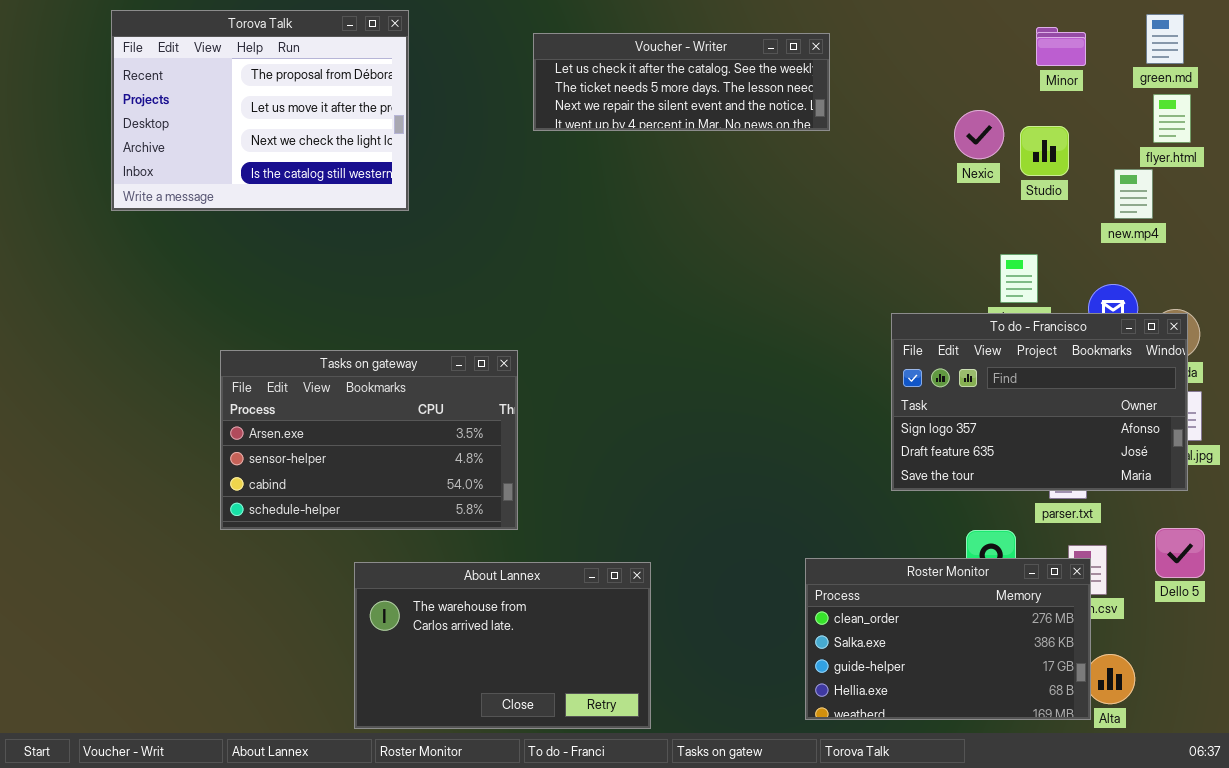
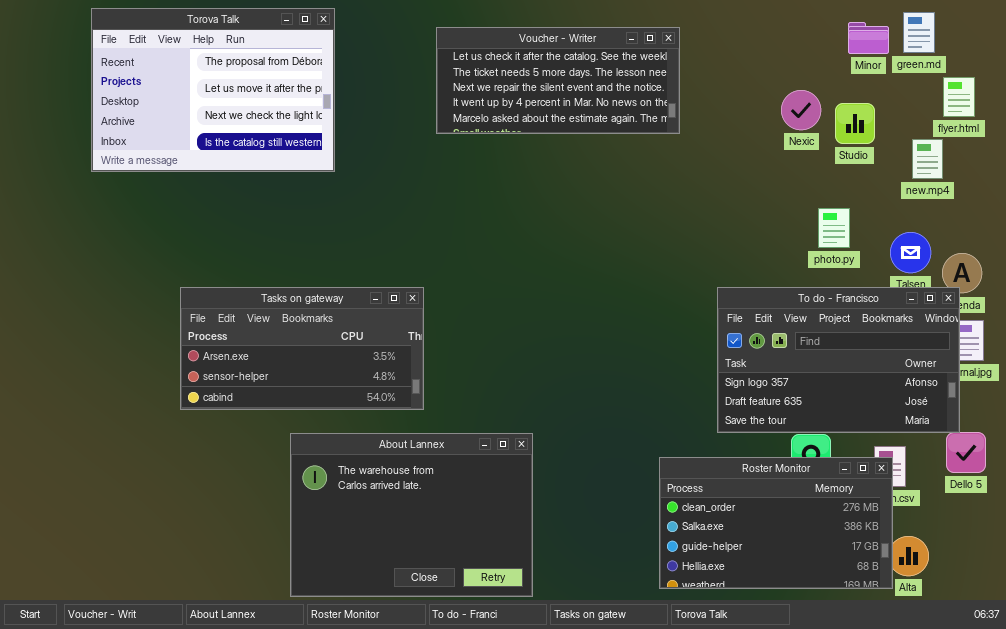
green.md: [1146,14,1184,64] -> [903,12,935,53], moved
Voucher - Writer: [533,33,830,131] -> [436,27,680,134], resized
To do - Francisco: [891,313,1188,491] -> [717,287,960,433], moved
Tasks on gateway: [220,350,518,530] -> [180,287,424,410], resized
About Lannex: [354,562,651,729] -> [290,433,533,597], resized

